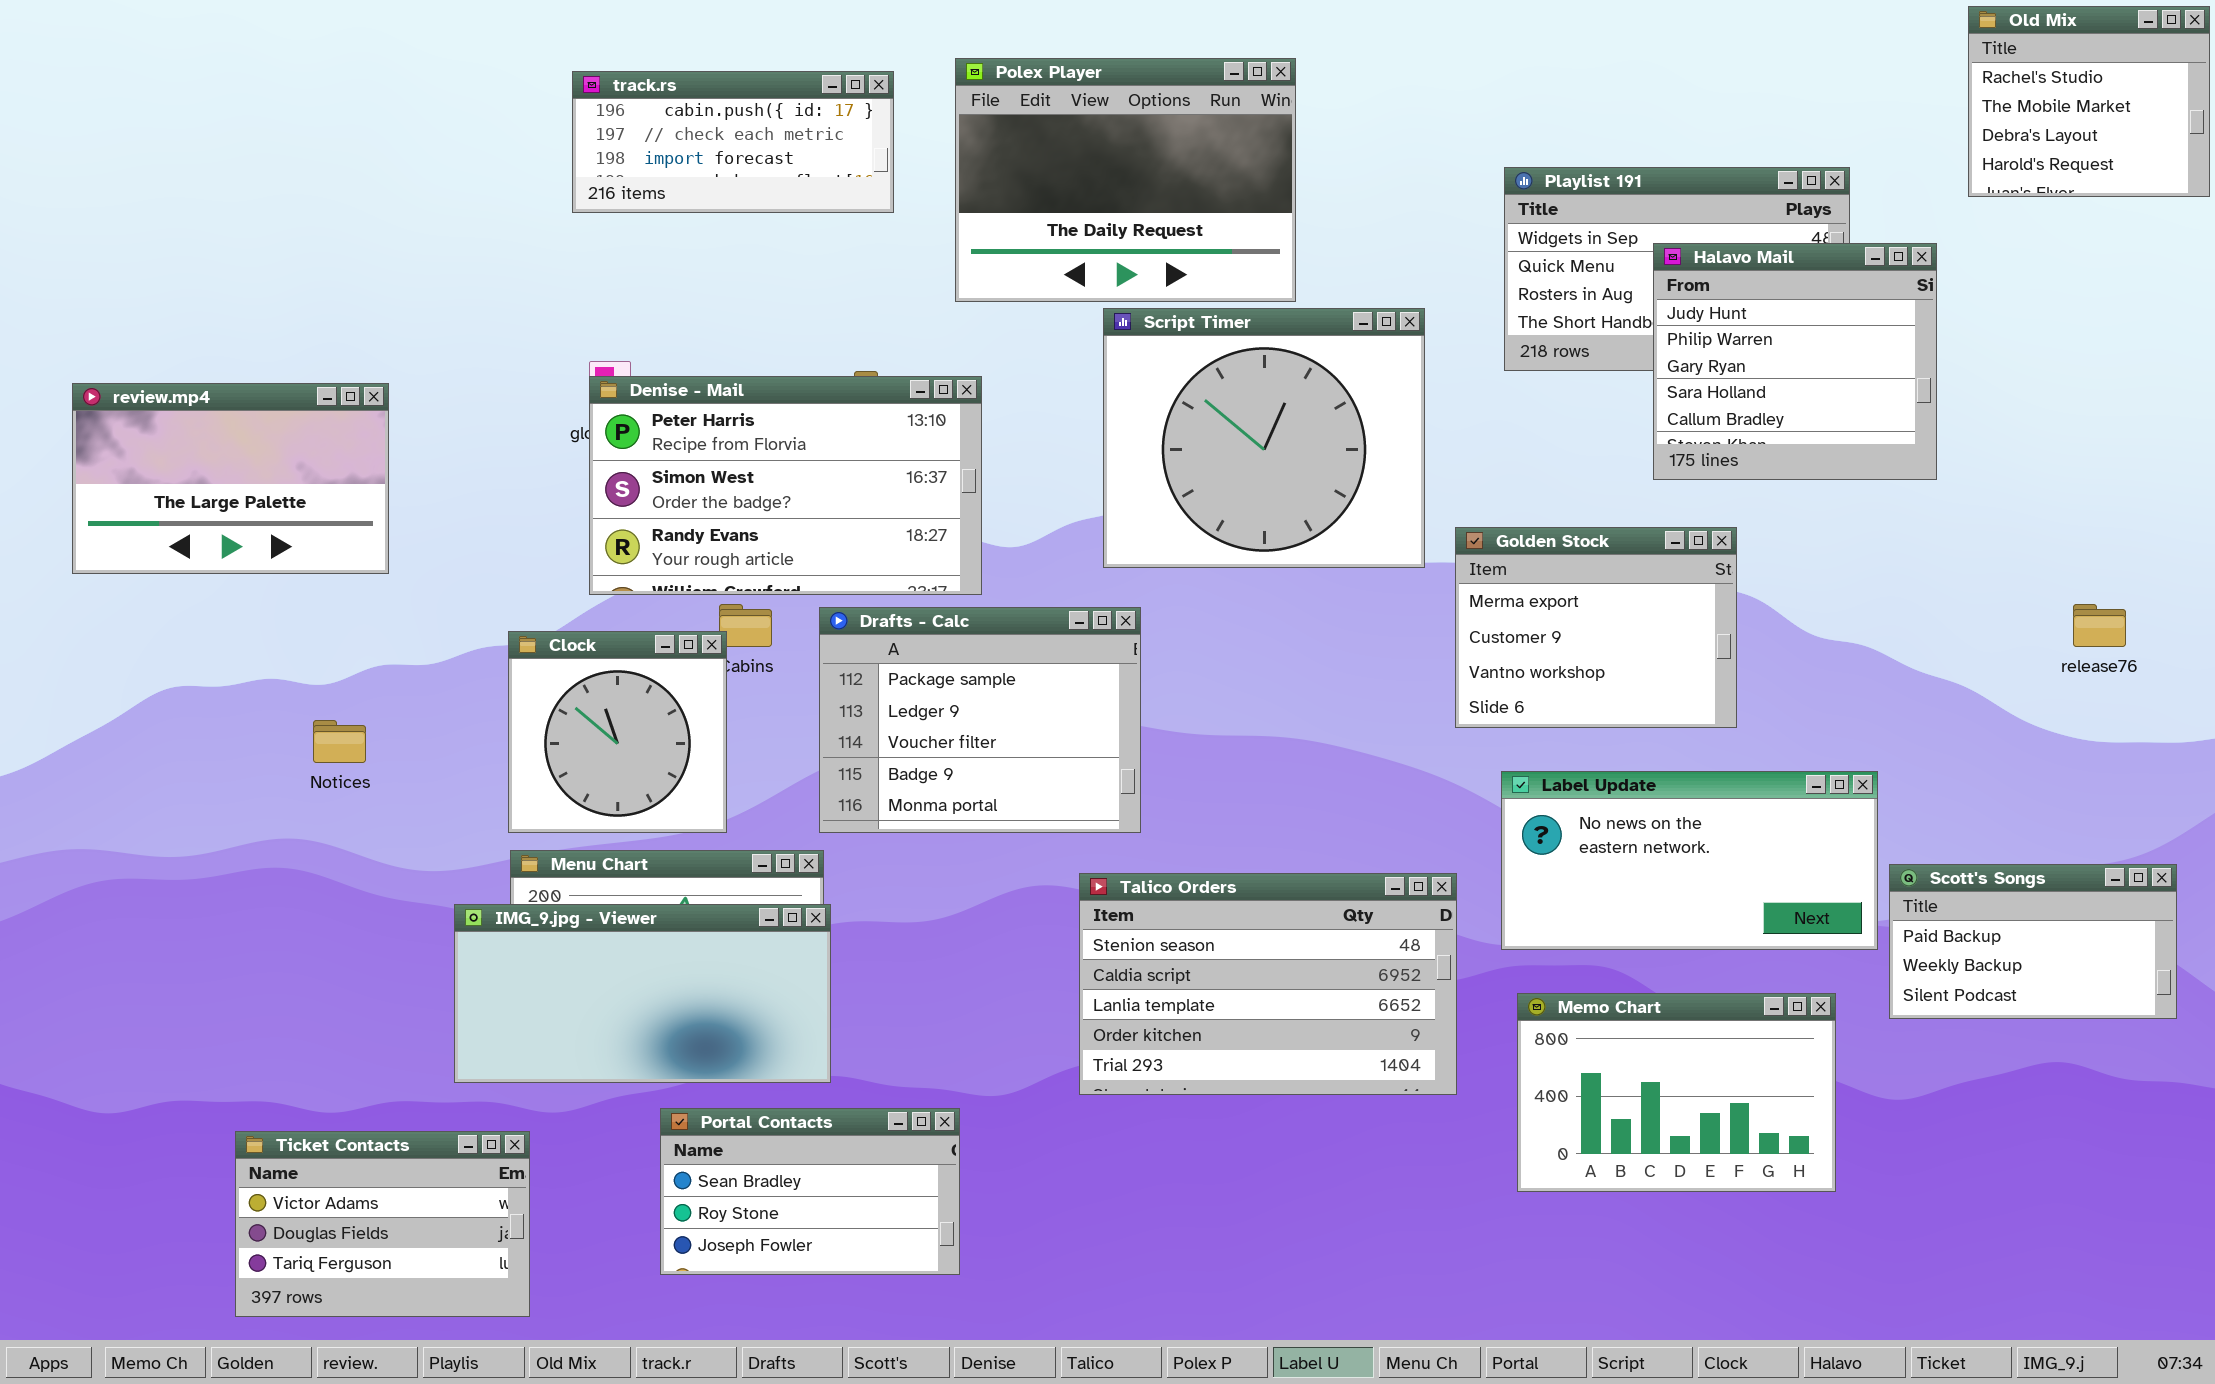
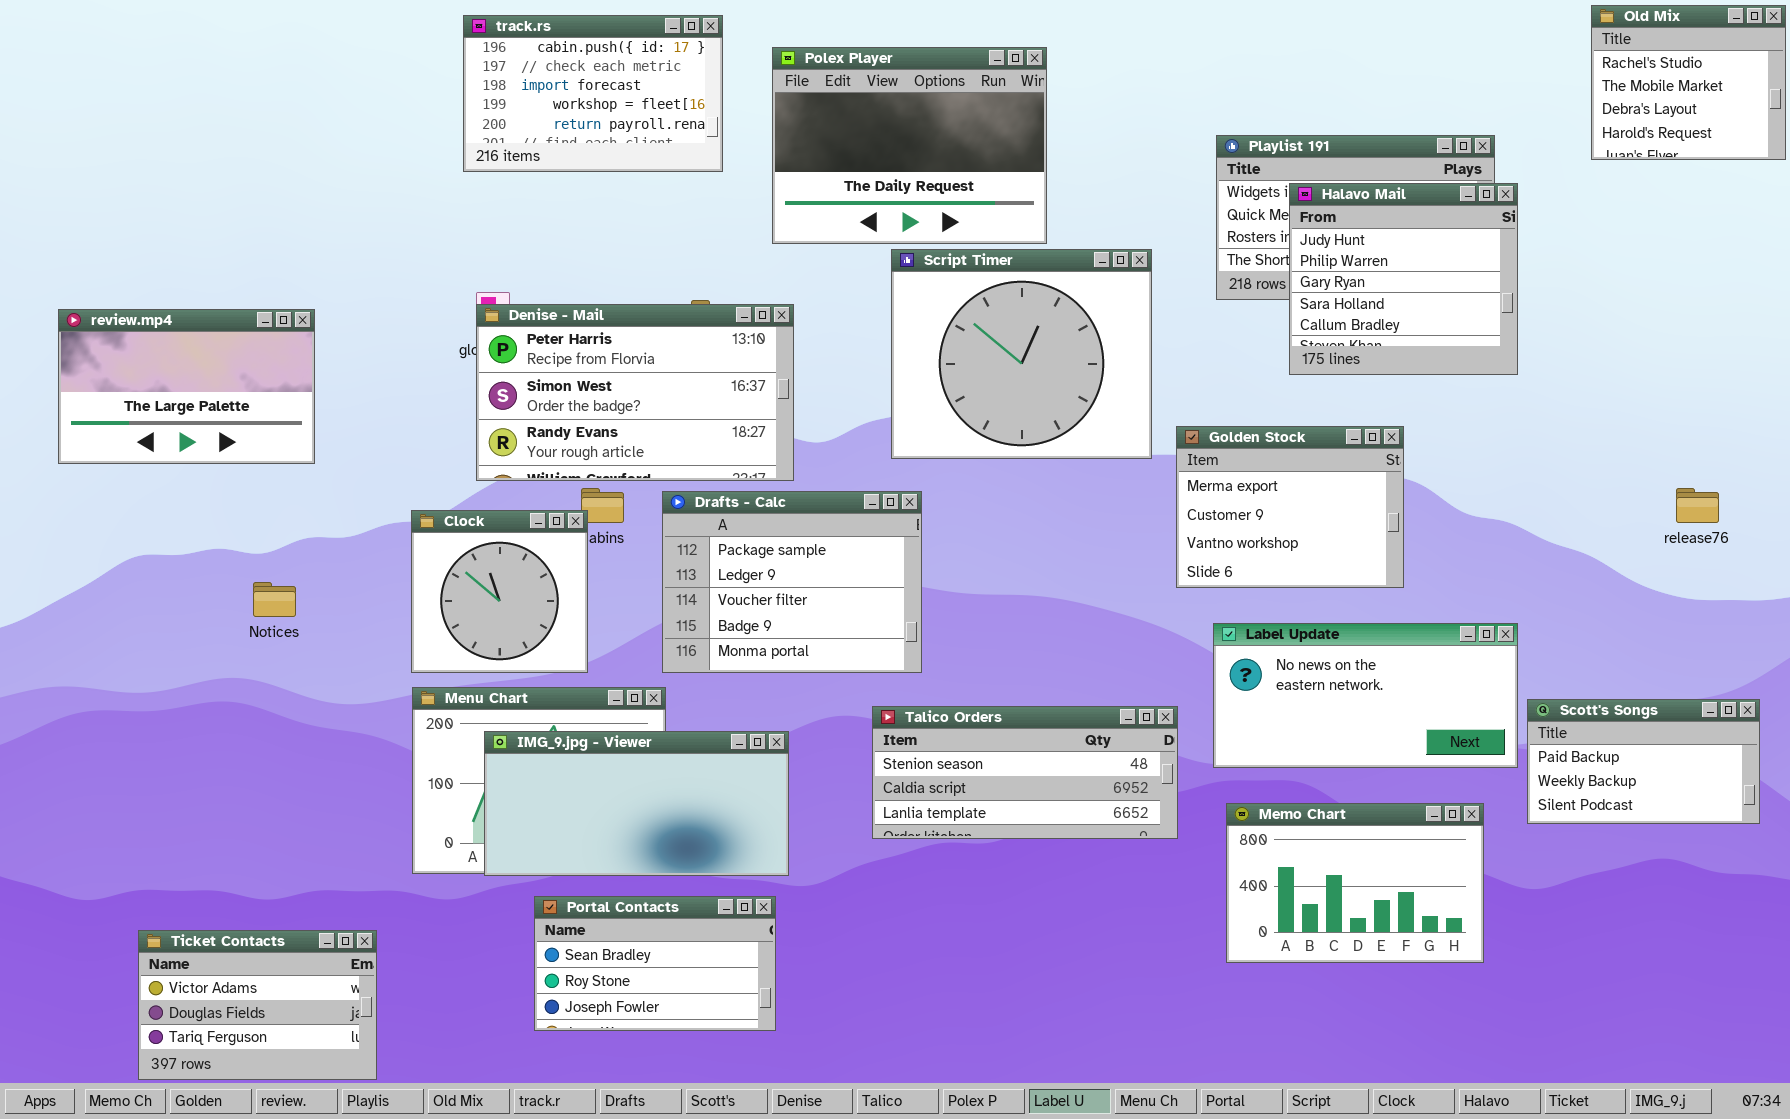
track.rs: [572,71,894,213] -> [463,15,723,172], resized
Halavo Mail: [1653,243,1937,480] -> [1289,183,1518,375], moved
Talico Orders: [1079,873,1457,1095] -> [872,706,1178,839], resized
IMG_9.jpg - Viewer: [454,904,831,1083] -> [484,731,789,876], moved
Ticket Contacts: [235,1131,530,1317] -> [138,930,377,1080], moved

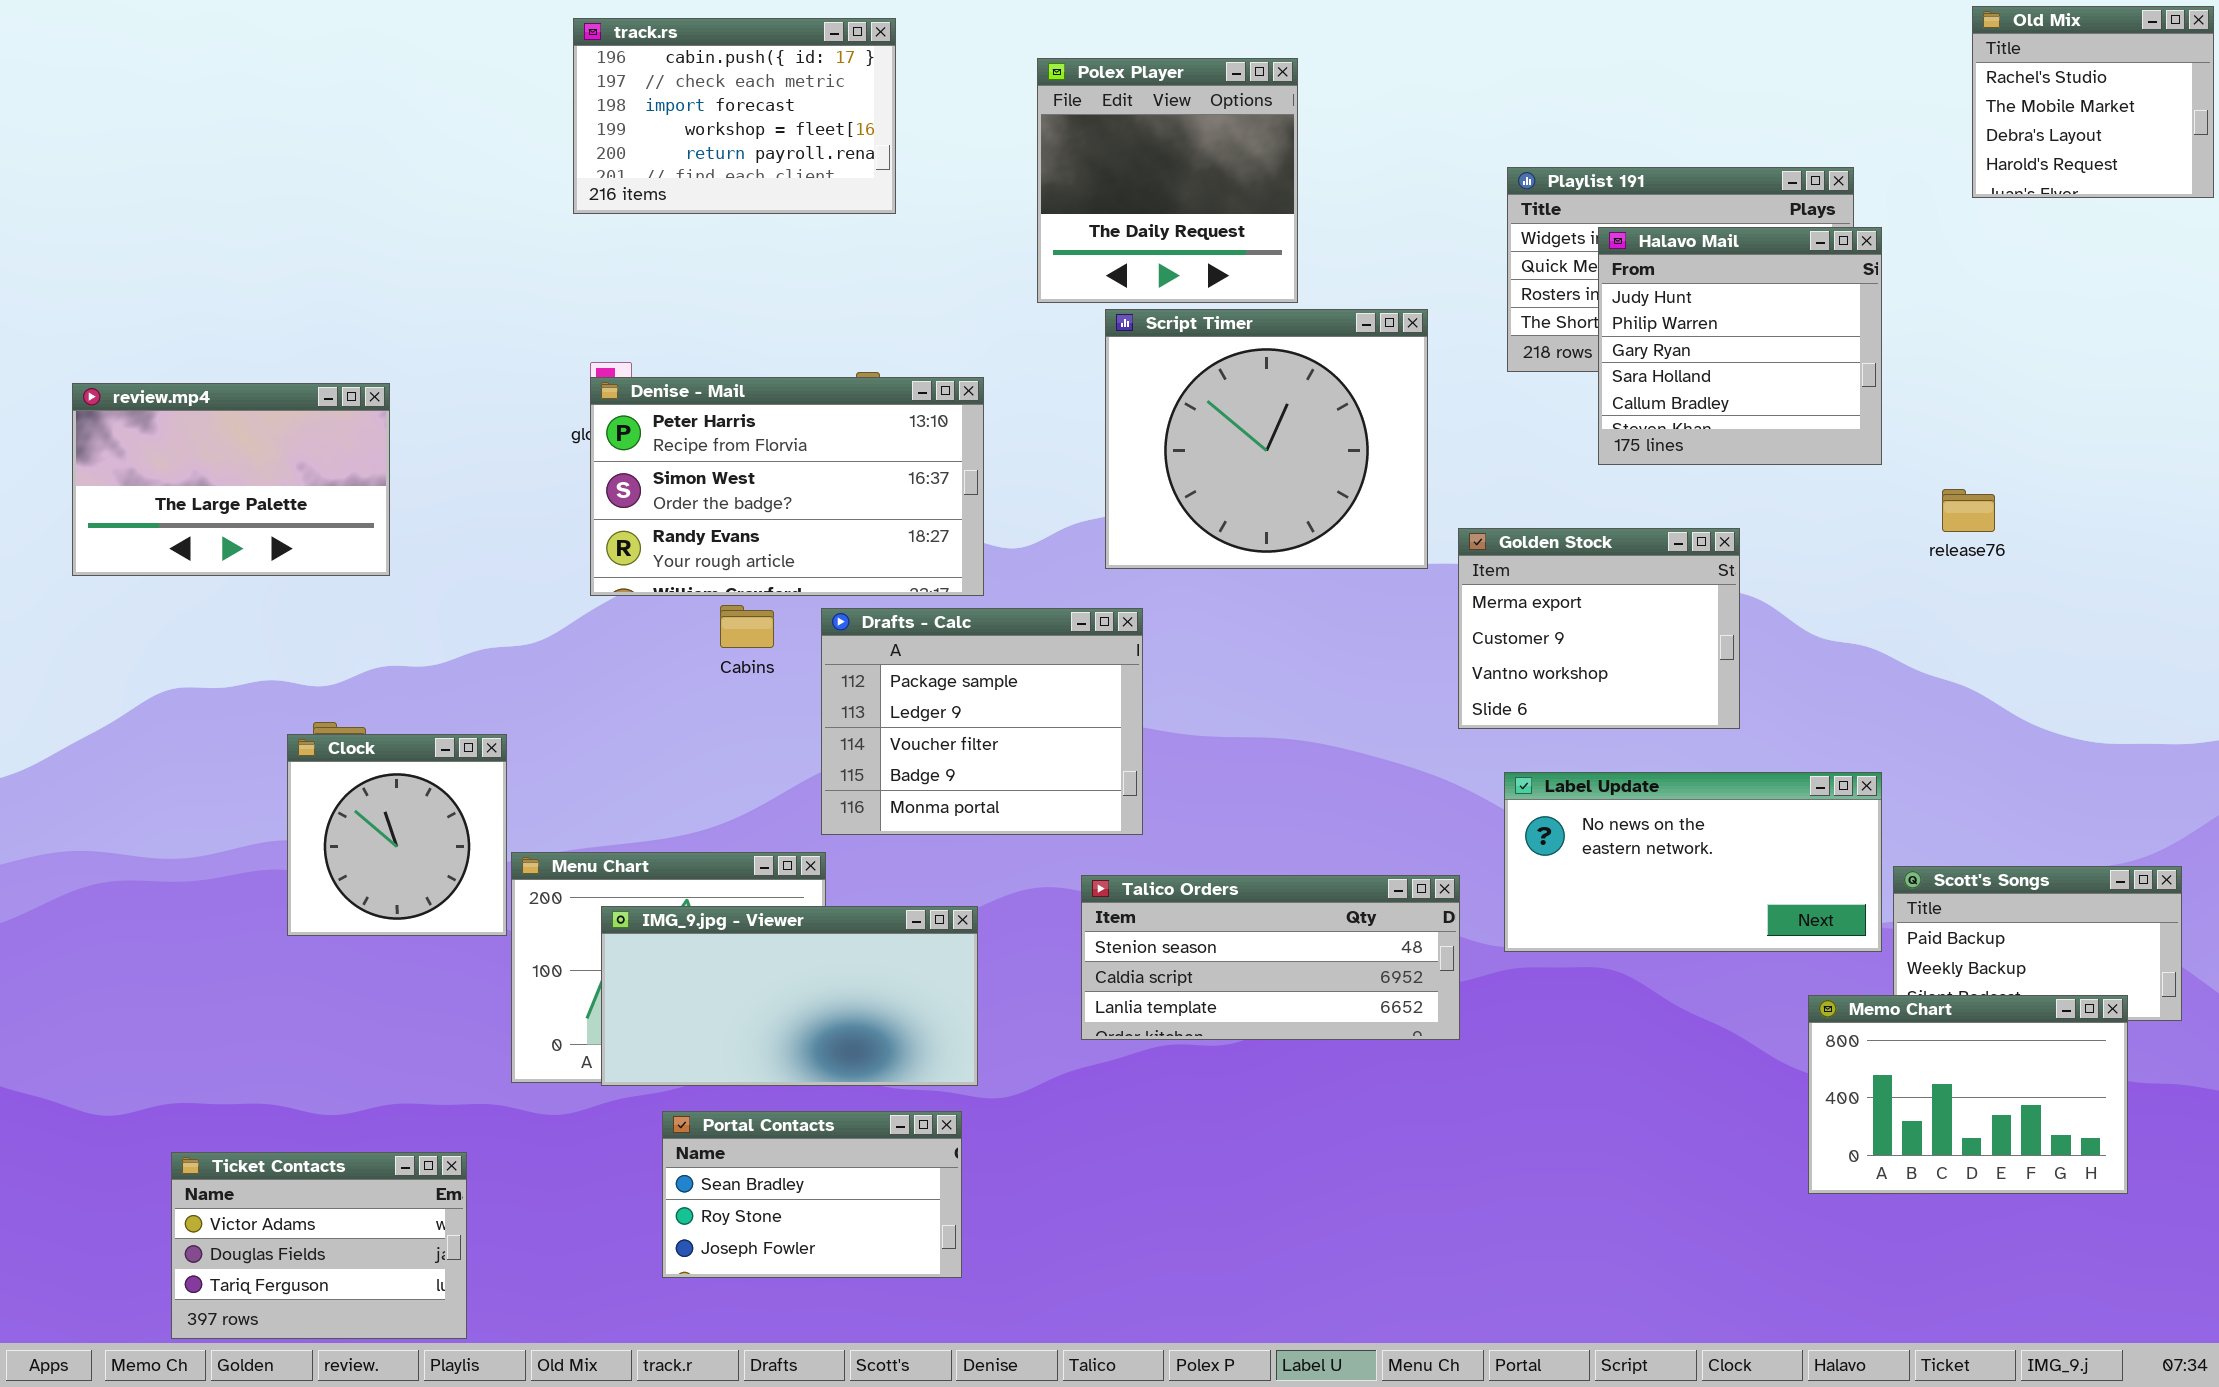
Polex Player: [772,47,1047,244] -> [1037,58,1298,303], resized
release76: [1676,488,1719,523] -> [1942,489,1995,532], moved
Clock: [411,510,588,673] -> [287,734,507,936], moved
Memo Chart: [1226,803,1484,963] -> [1808,995,2128,1194], moved

